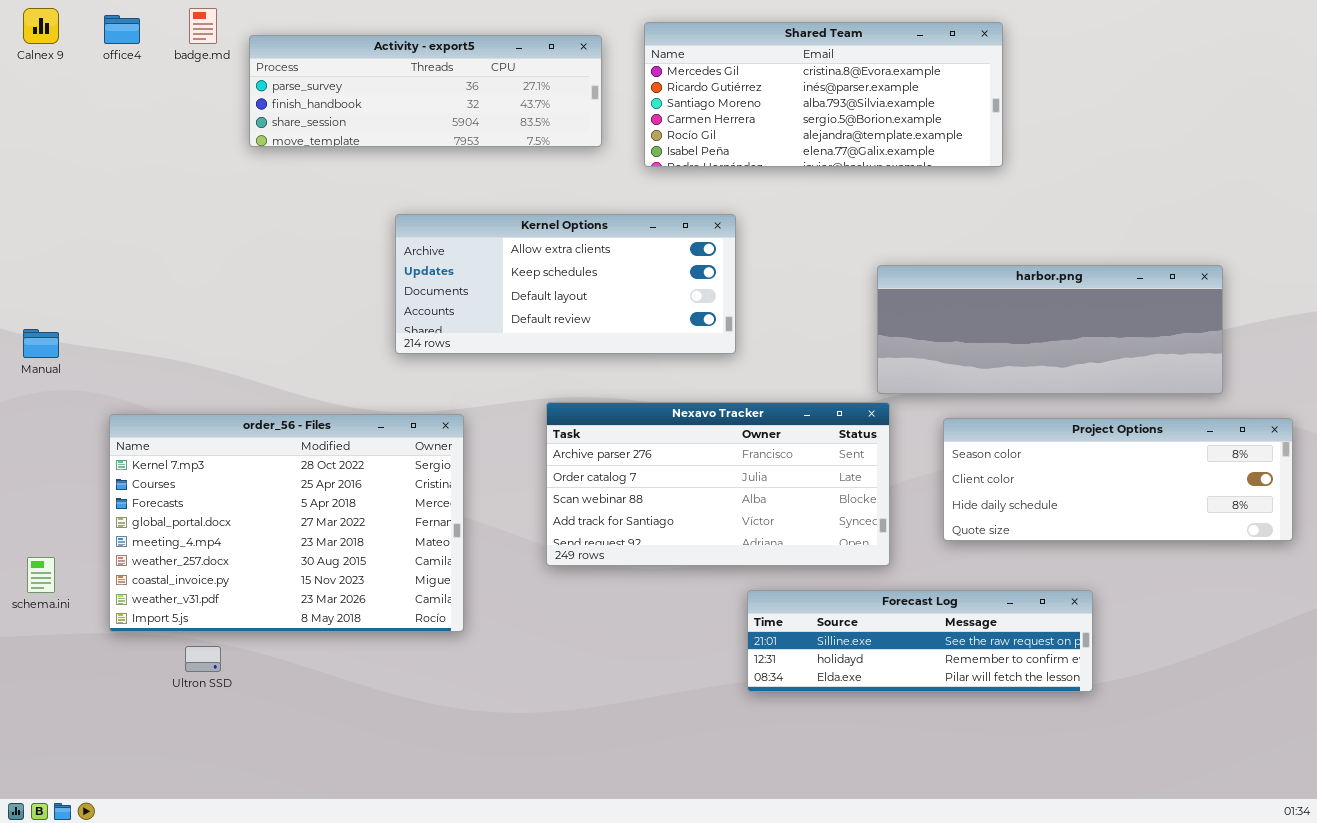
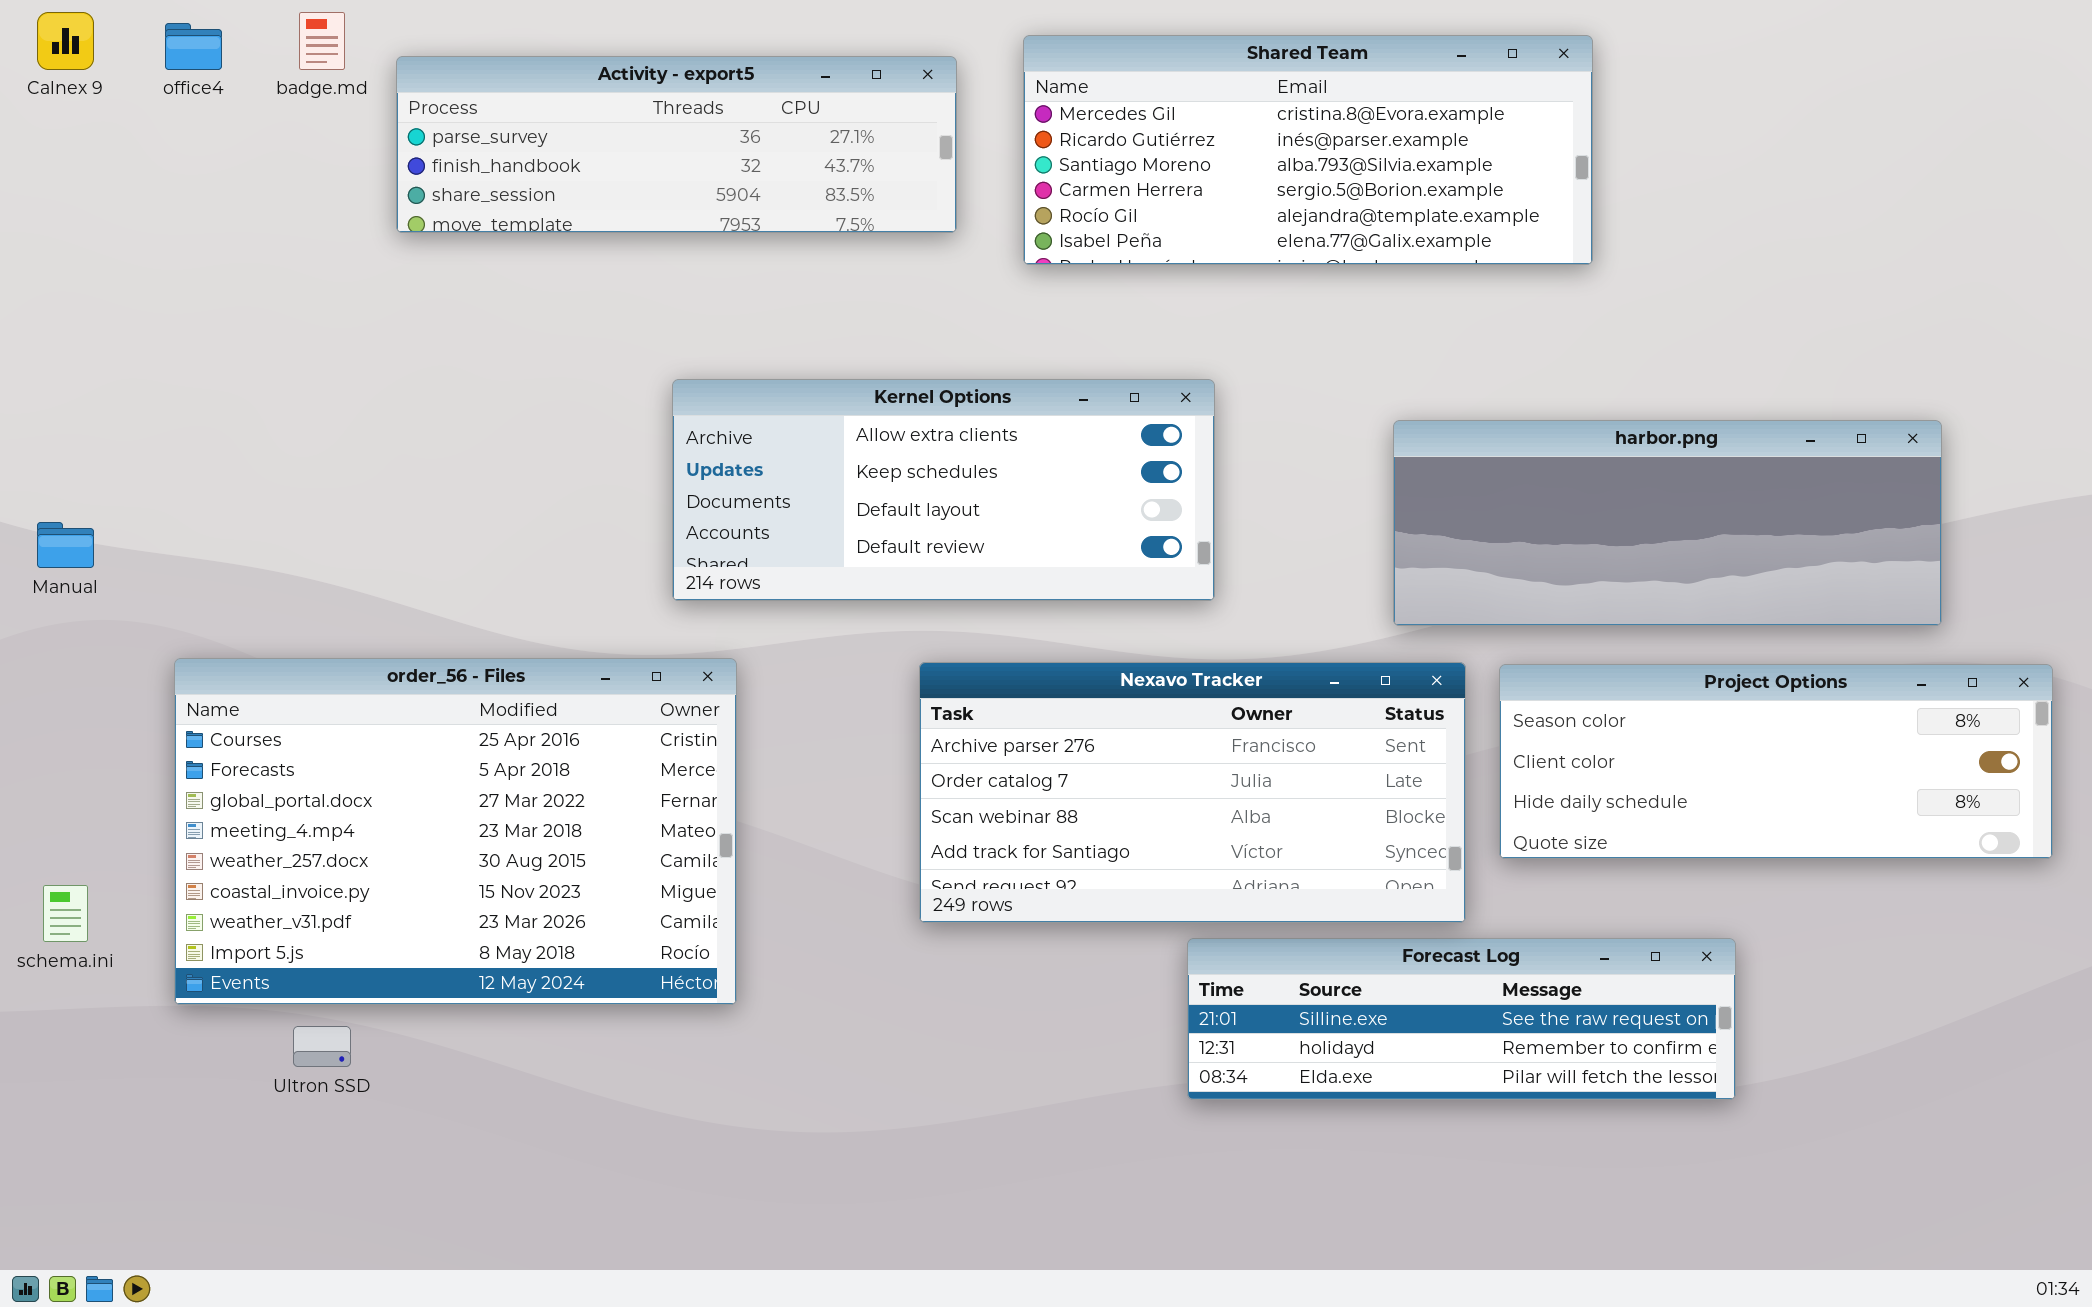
Kernel Options: [395,214,736,354] -> [672,379,1215,601], moved
Nexavo Tracker: [546,402,890,566] -> [919,662,1466,923], moved
order_56 - Files: [109,414,464,632] -> [174,658,737,1005], scrolled down 1 row

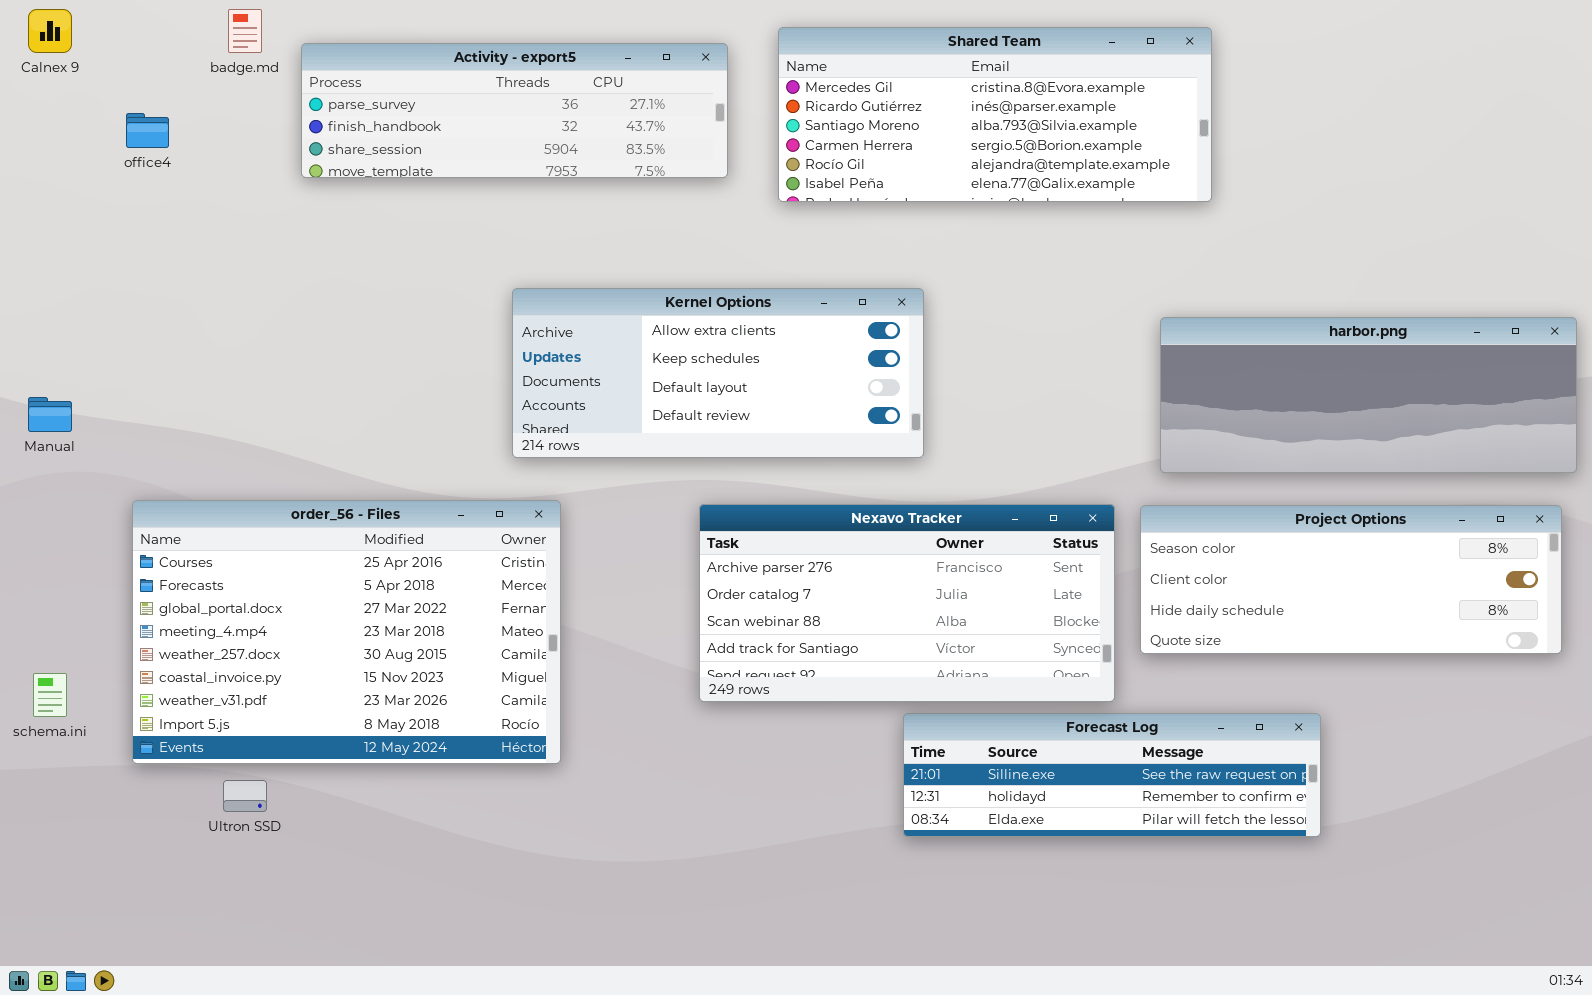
office4: [165,23,222,70] -> [126,113,169,148], moved
harbor.png: [1393,420,1942,626] -> [1160,317,1577,473], moved

